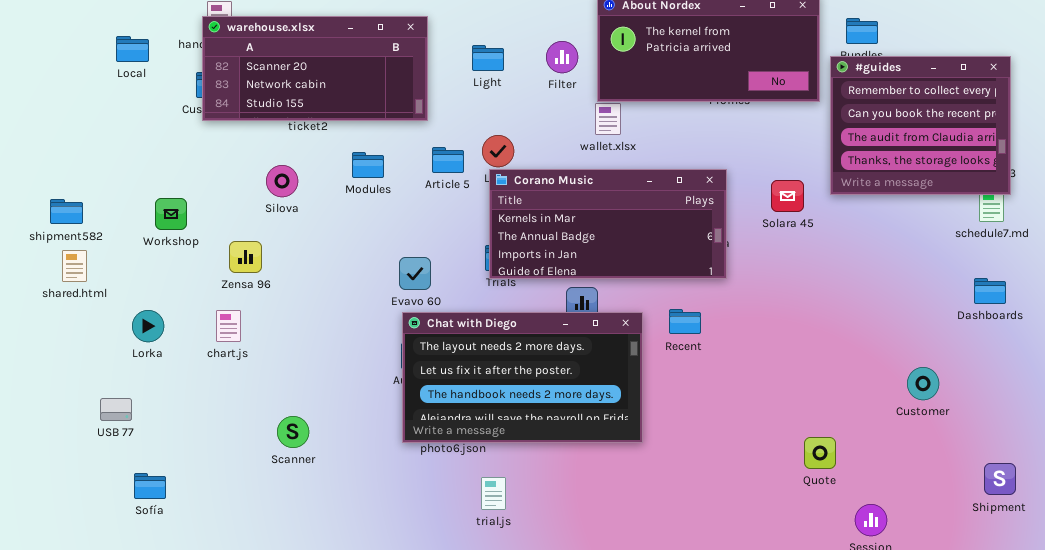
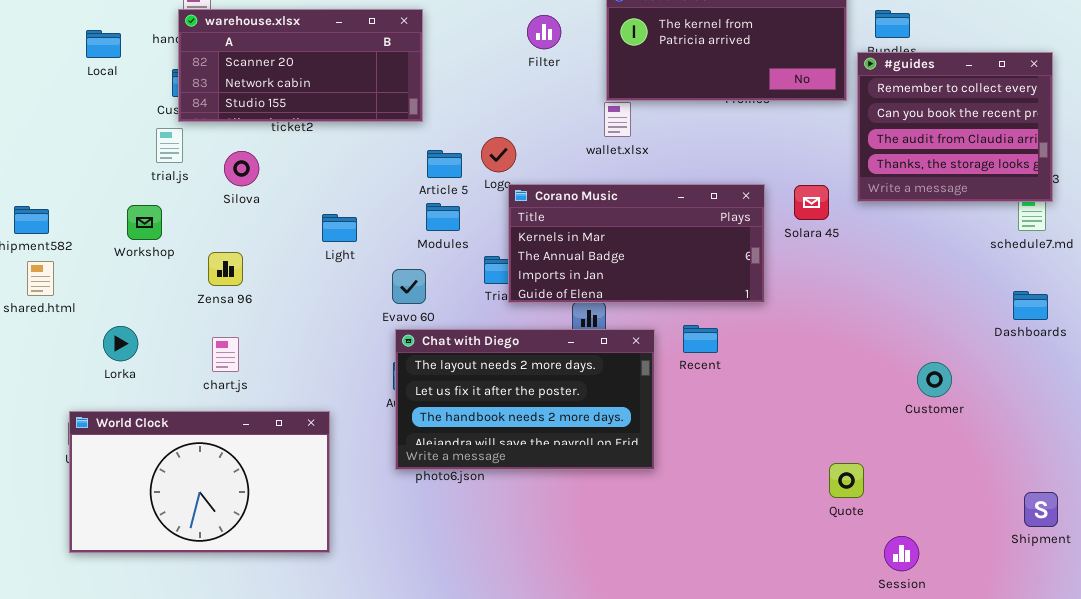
Filter: [546,41,578,73] -> [527,15,561,49], moved
Light: [472,45,504,71] -> [322,214,357,242], moved
Modules: [352,152,384,178] -> [426,203,460,231], moved
Silova: [266,165,298,197] -> [224,151,259,186], moved
Corano Music: [489,169,727,279] -> [508,184,765,303], moved
chart.js: [216,310,241,342] -> [212,337,239,372], moved
Customer: [907,367,939,400] -> [917,362,952,397], moved
World Clock: none -> [69,411,330,553], opened
trial.js: [481,477,506,510] -> [156,128,183,163], moved

